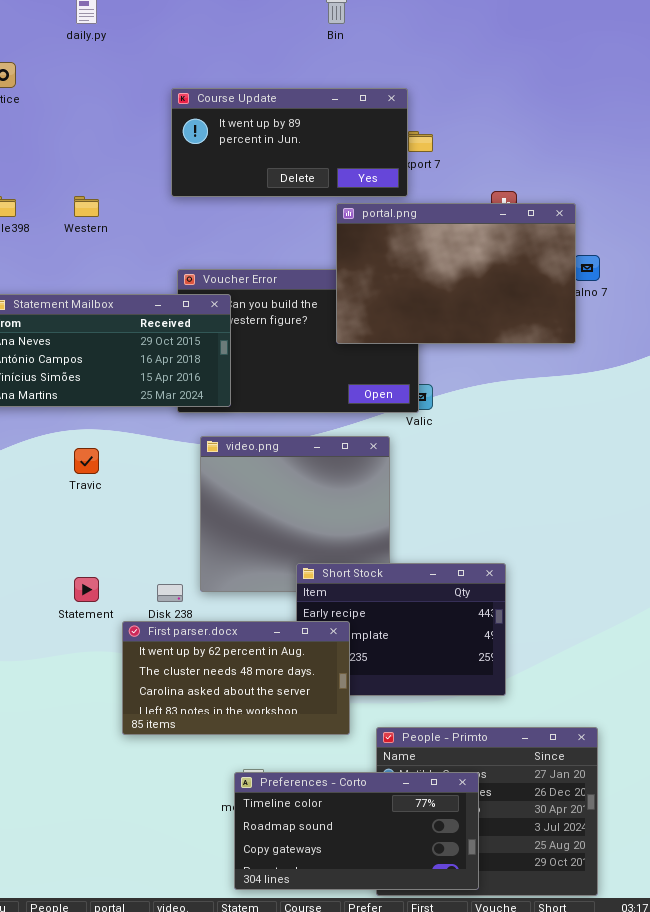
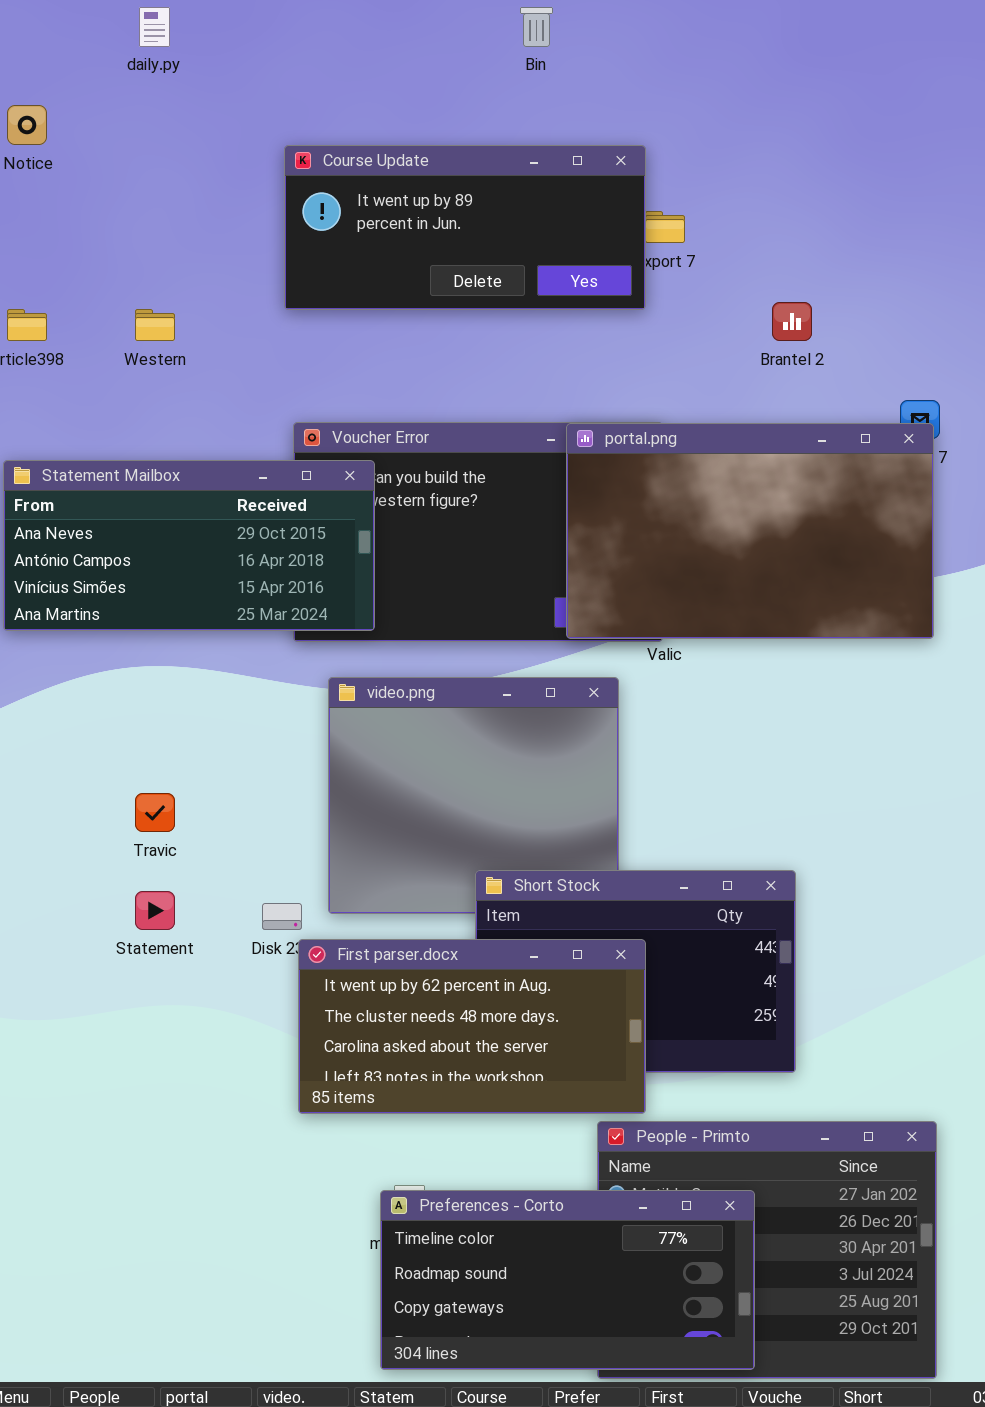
portal.png: [336,203,576,344] -> [566,423,934,639], moved
Travic: [74,448,99,474] -> [135,793,175,832], moved
First parser.docx: [122,621,350,735] -> [298,939,646,1114], moved

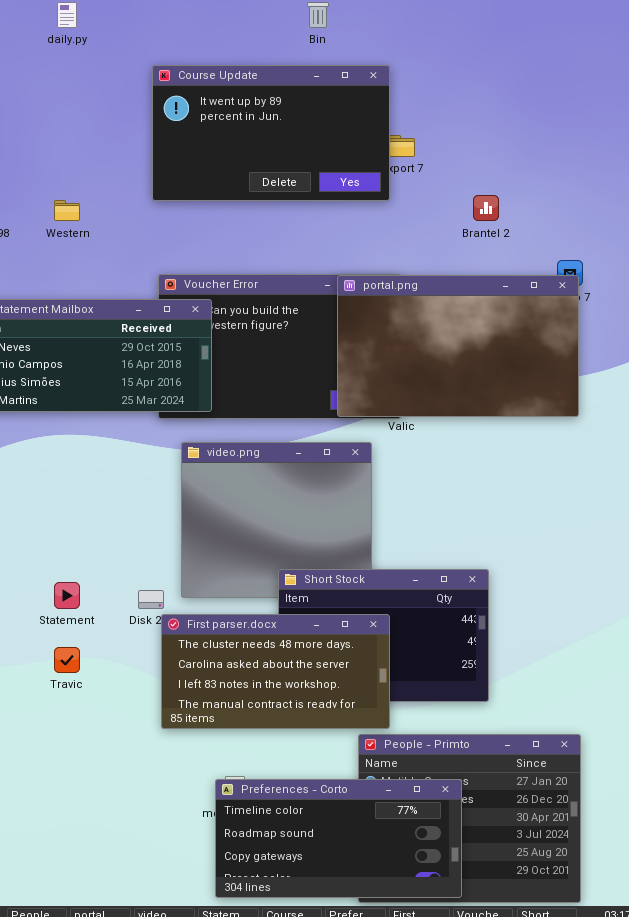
Course Update: [284,145,646,310] -> [152,65,390,201], resized
Travic: [135,793,175,832] -> [54,647,80,673], moved
First parser.docx: [298,939,646,1114] -> [161,614,390,729], scrolled down 1 row

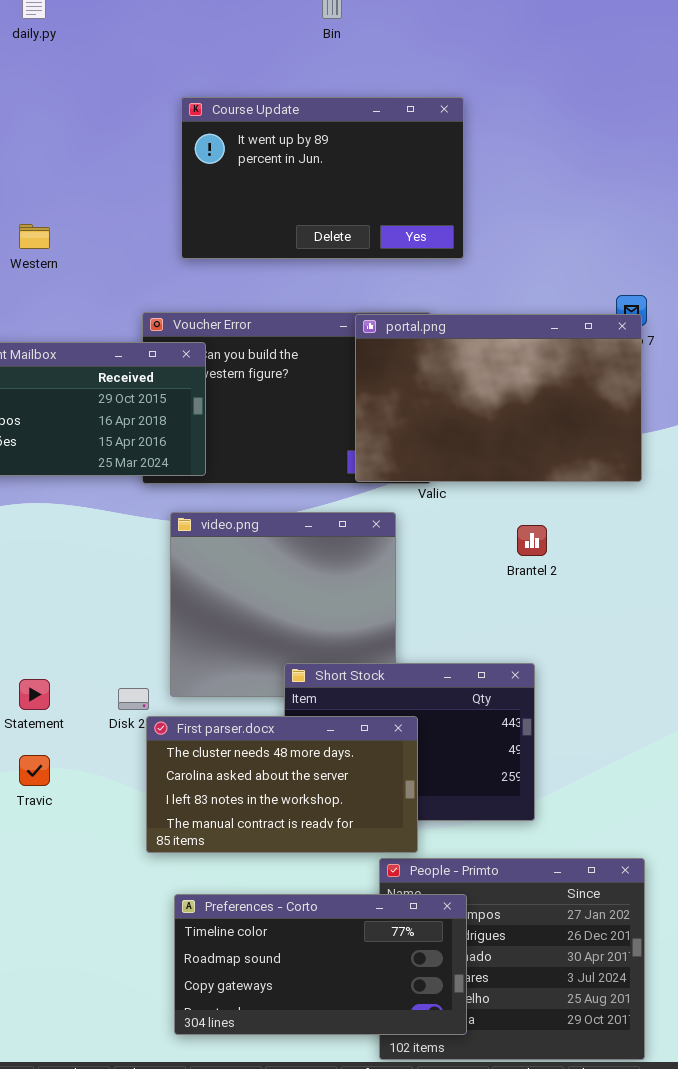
Course Update: [152,65,390,201] -> [181,97,464,259], moved
Brantel 2: [473,195,499,221] -> [517,525,547,556], moved
Preferences - Corto: [215,779,462,898] -> [174,894,467,1035], moved

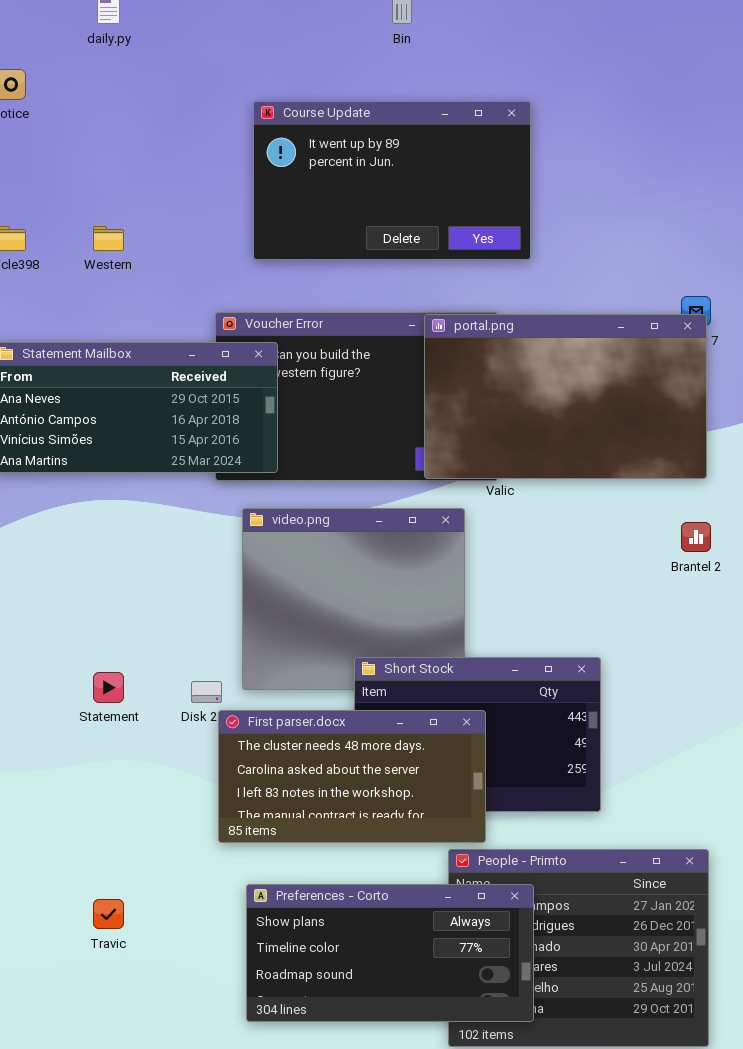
Brantel 2: [517,525,547,556] -> [681,522,711,552], moved
Travic: [19,755,50,786] -> [93,899,124,929], moved
Preferences - Corto: [174,894,467,1035] -> [246,884,534,1022], scrolled up 1 row

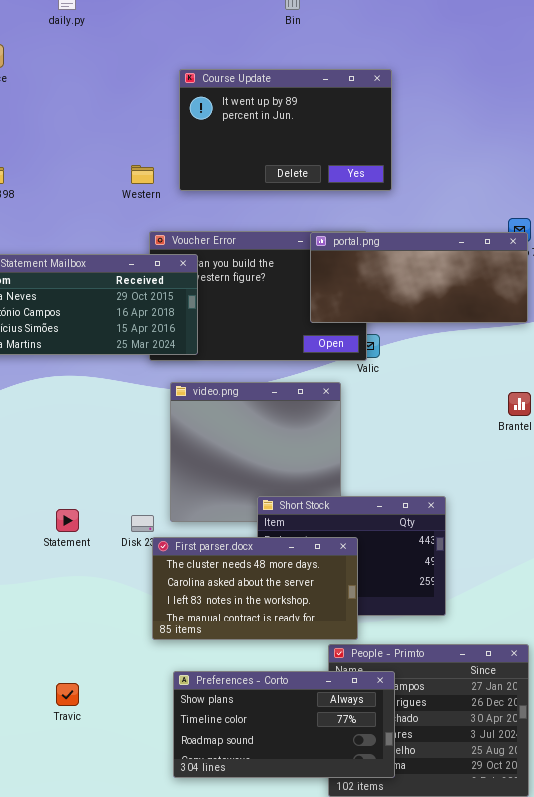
Western: [93,226,124,251] -> [131,165,154,184], moved
portal.png: [424,314,707,479] -> [310,232,528,323], resized

